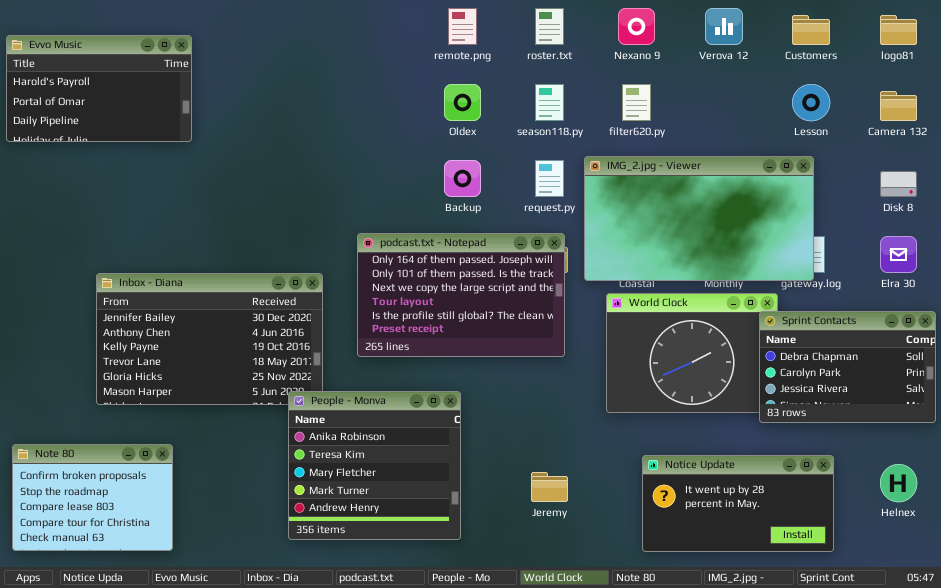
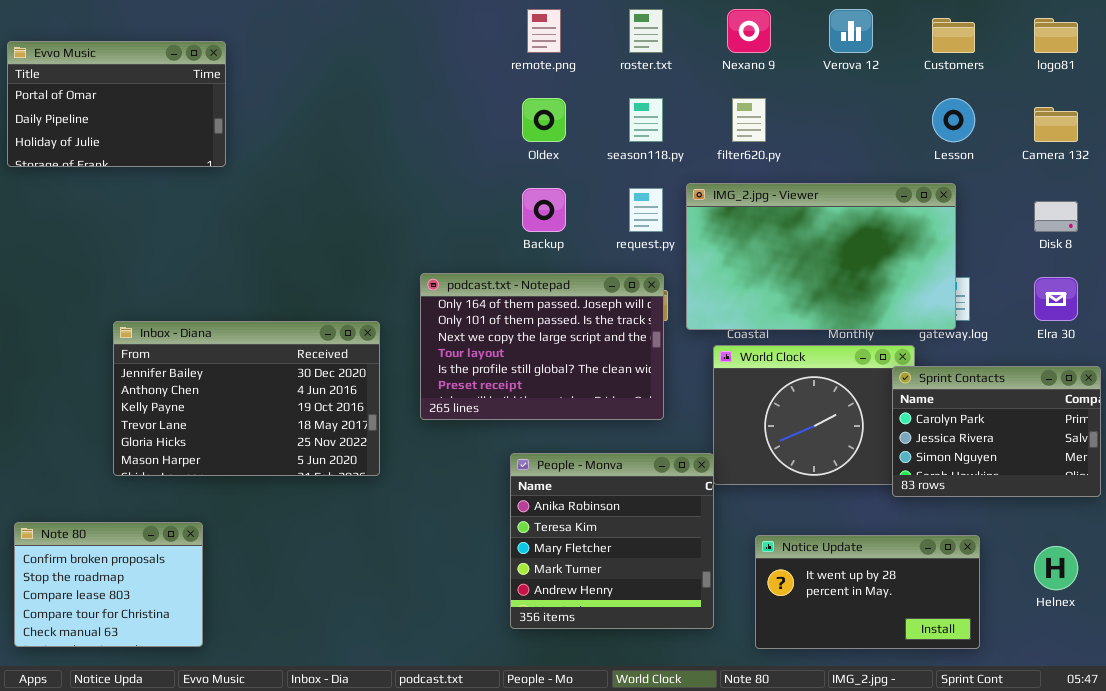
Evvo Music: [6,35,192,142] -> [7,41,226,167], scrolled down 1 row
Sprint Contacts: [759,311,936,423] -> [892,366,1101,497], scrolled down 1 row
People - Monva: [288,391,461,540] -> [510,453,714,629], moved

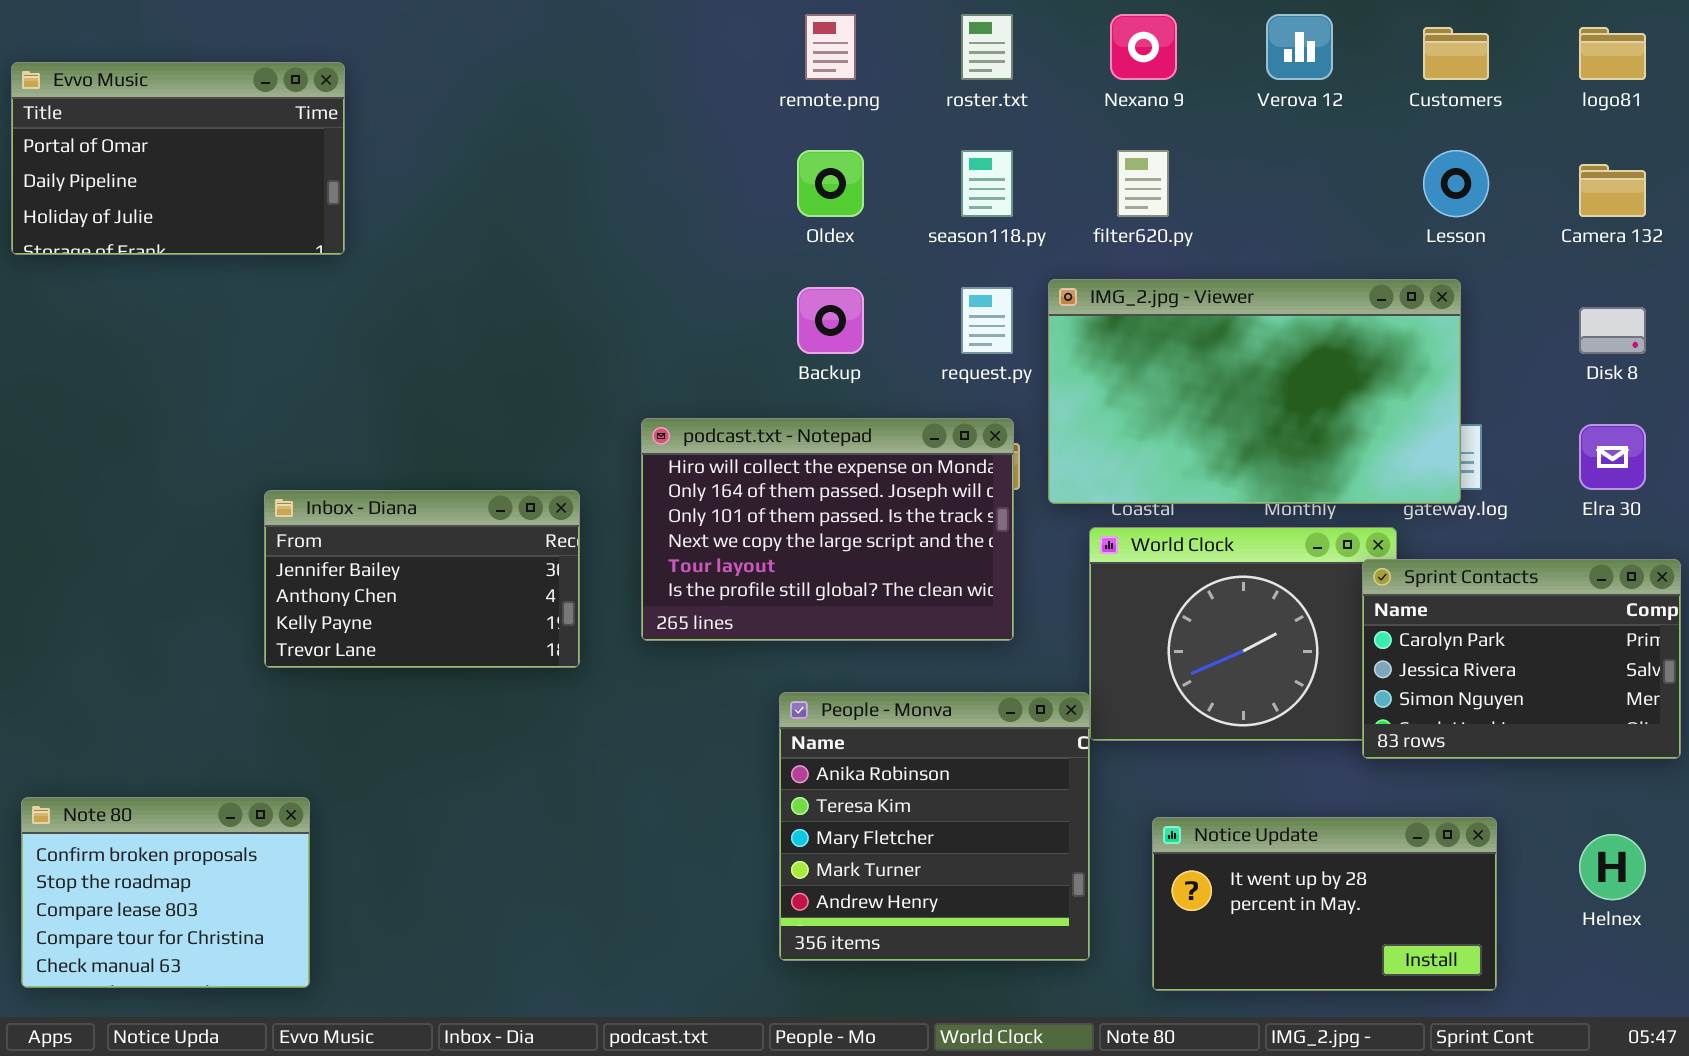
podcast.txt - Notepad: [420,273,664,420] -> [641,418,1014,641], scrolled up 1 row
Inbox - Diana: [113,321,380,476] -> [264,490,580,668], resized

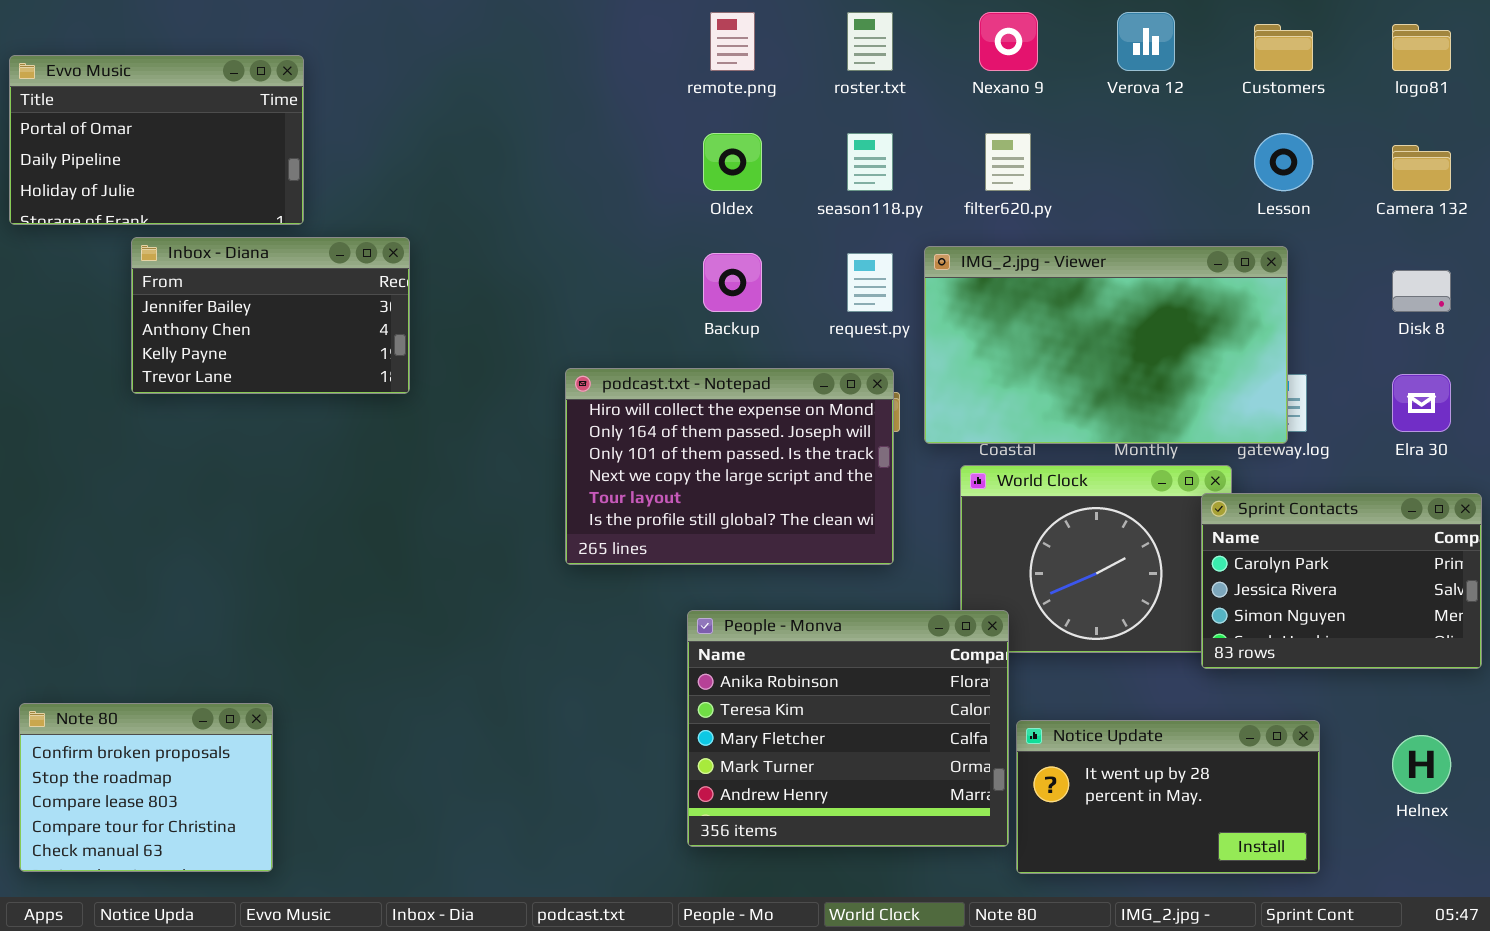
Inbox - Diana: [264,490,580,668] -> [131,237,410,394], moved
People - Monva: [779,692,1090,961] -> [687,610,1009,847], resized

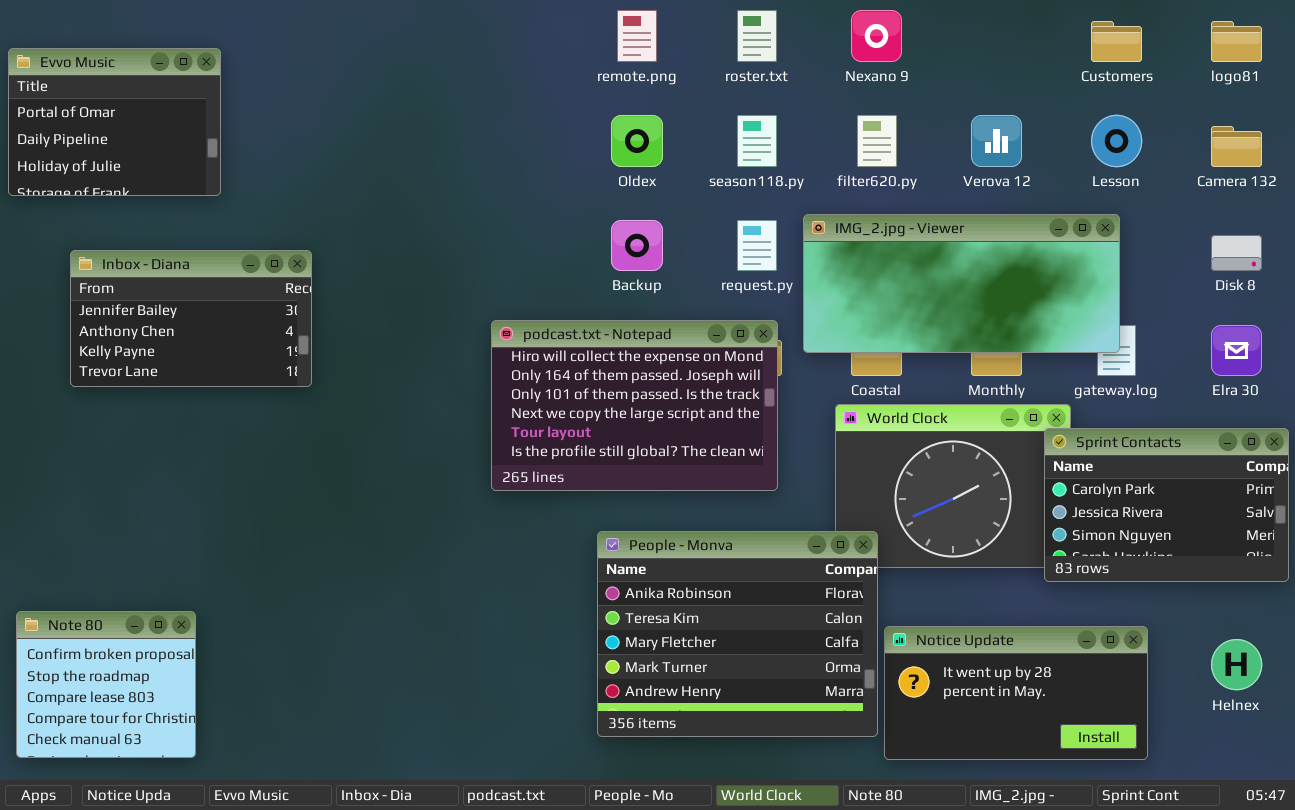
Verova 12: [1117,12,1175,71] -> [971,115,1022,167], moved
Evvo Music: [9,55,304,225] -> [8,48,221,196], resized
Inbox - Diana: [131,237,410,394] -> [70,250,312,387], moved
IMG_2.jpg - Viewer: [924,246,1288,444] -> [803,214,1120,353], resized
Note 80: [19,703,273,872] -> [16,611,196,758], resized

